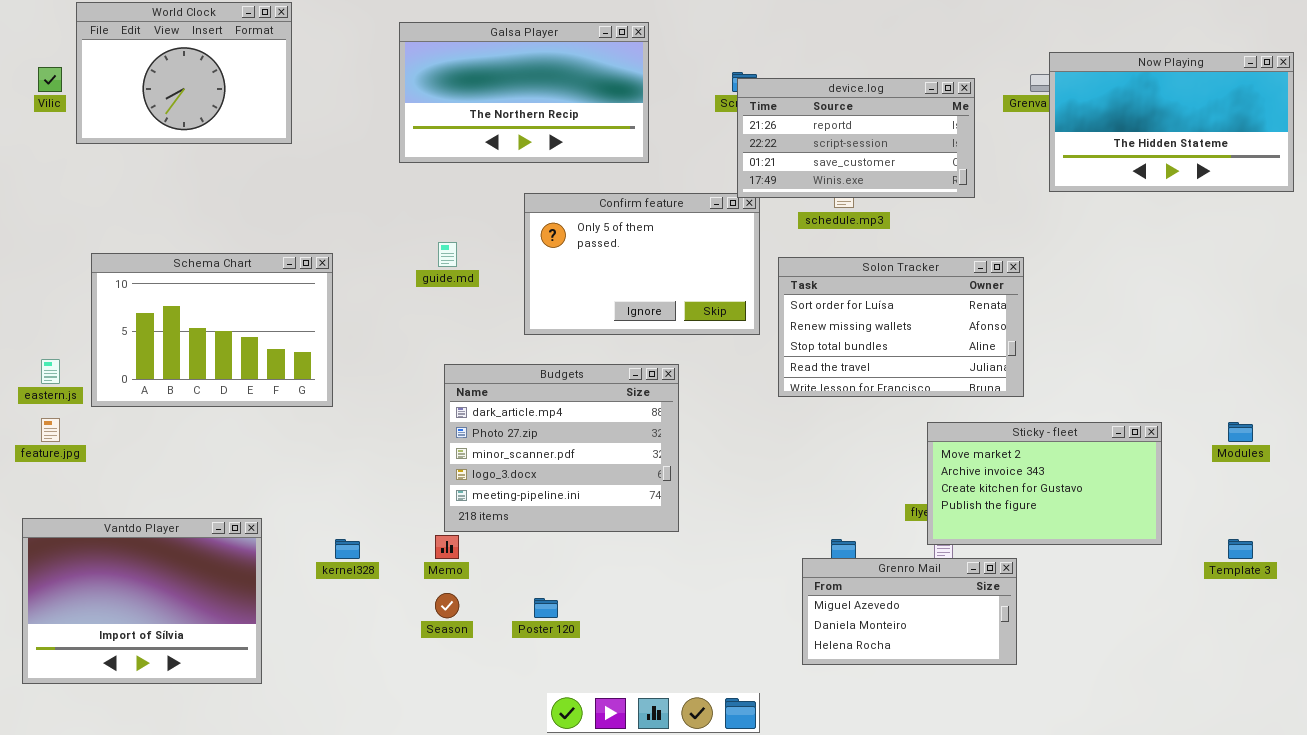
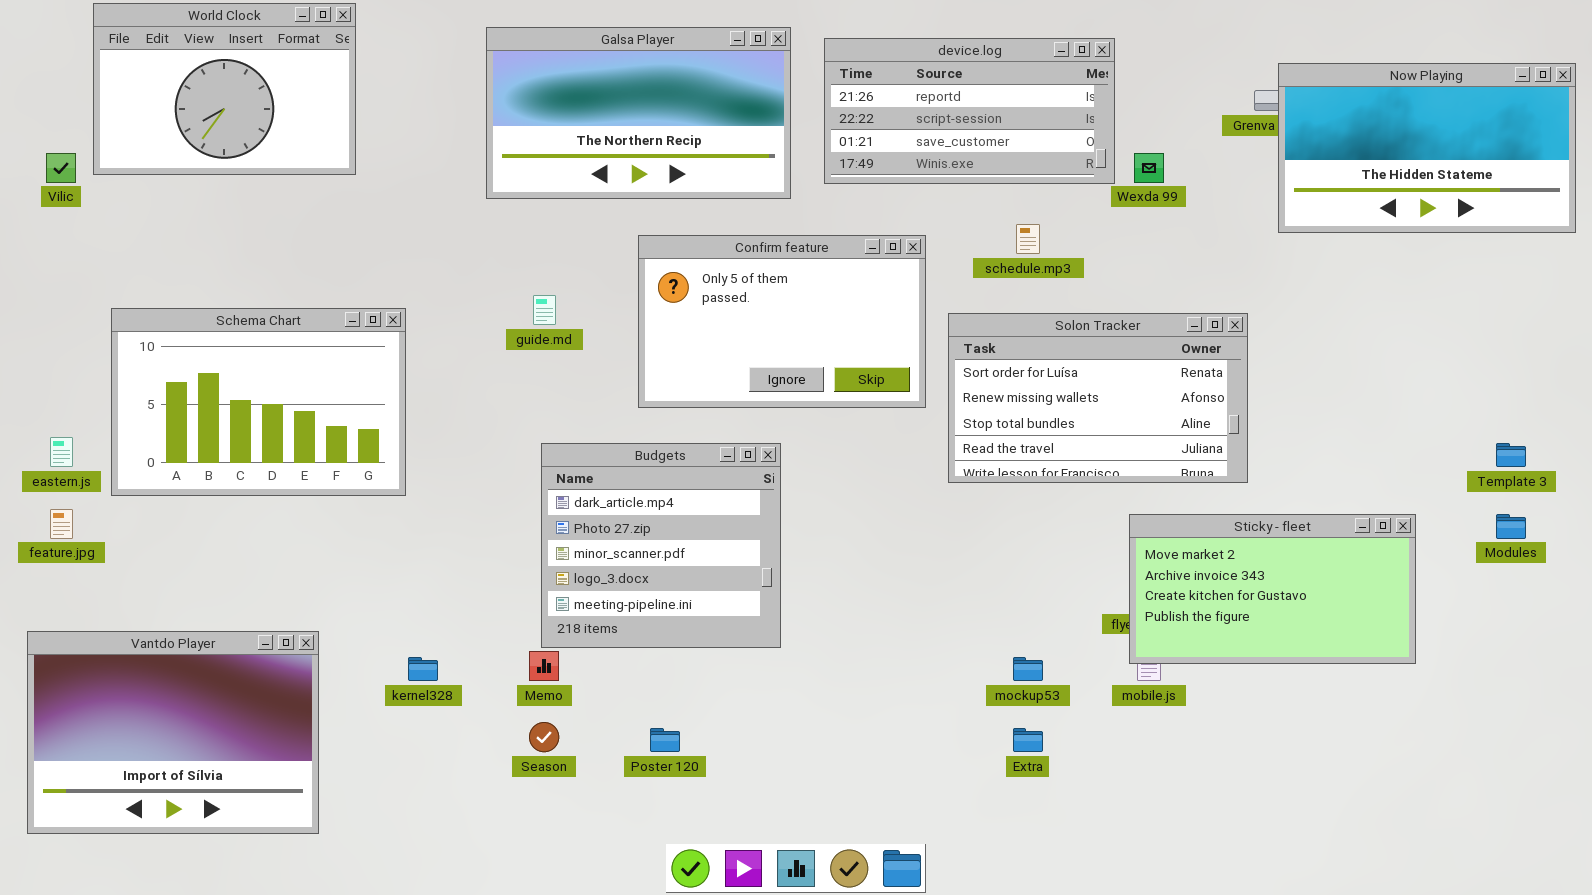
Vilic: [38,67,62,92] -> [46,153,76,183], moved
device.log: [737,78,975,198] -> [824,38,1115,184], moved
Budgets: [444,364,679,532] -> [541,443,781,648], resized
Template 3: [1228,539,1253,559] -> [1496,443,1526,467], moved
Grenro Mail: [802,558,1017,665] -> none, closed

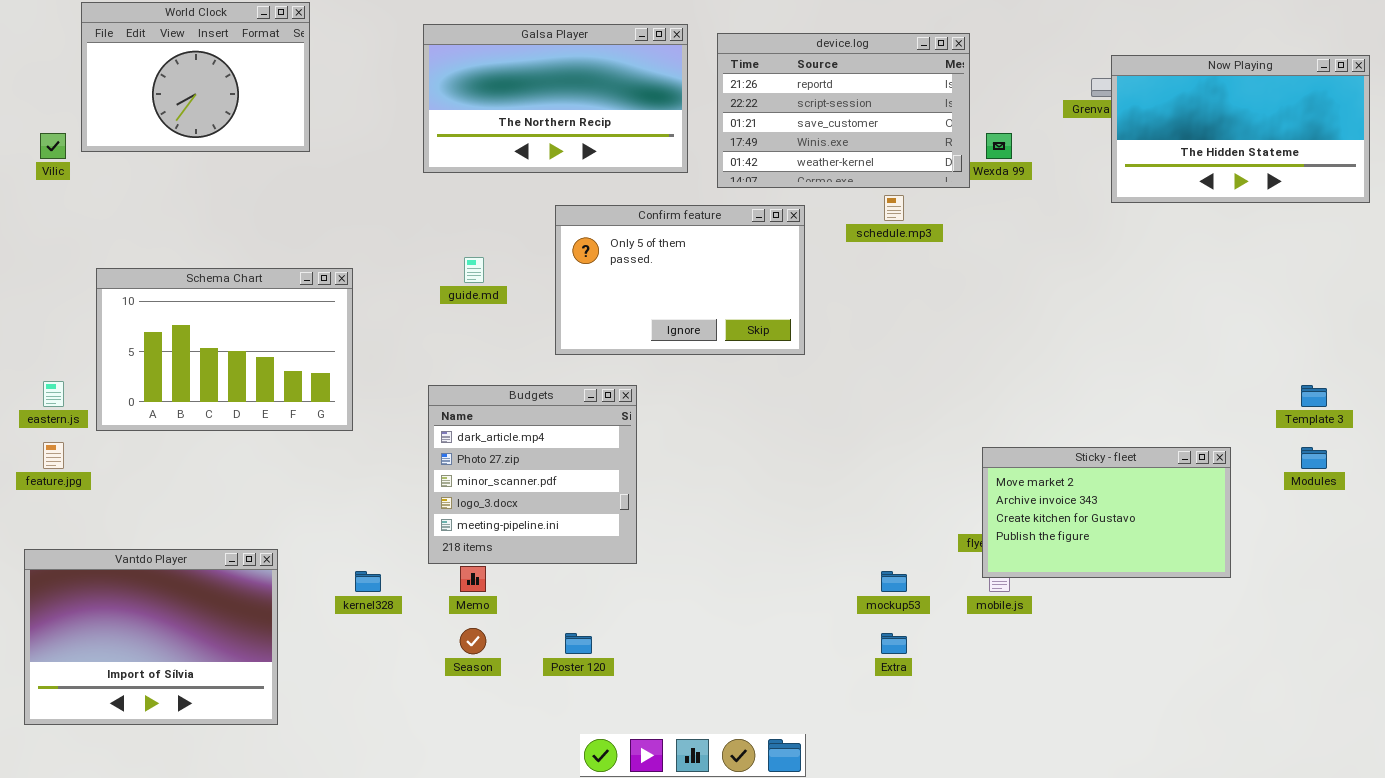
device.log: [824,38,1115,184] -> [717,33,970,188], resized
Solon Tracker: [948,313,1248,483] -> none, closed
Budgets: [541,443,781,648] -> [428,385,637,564], moved

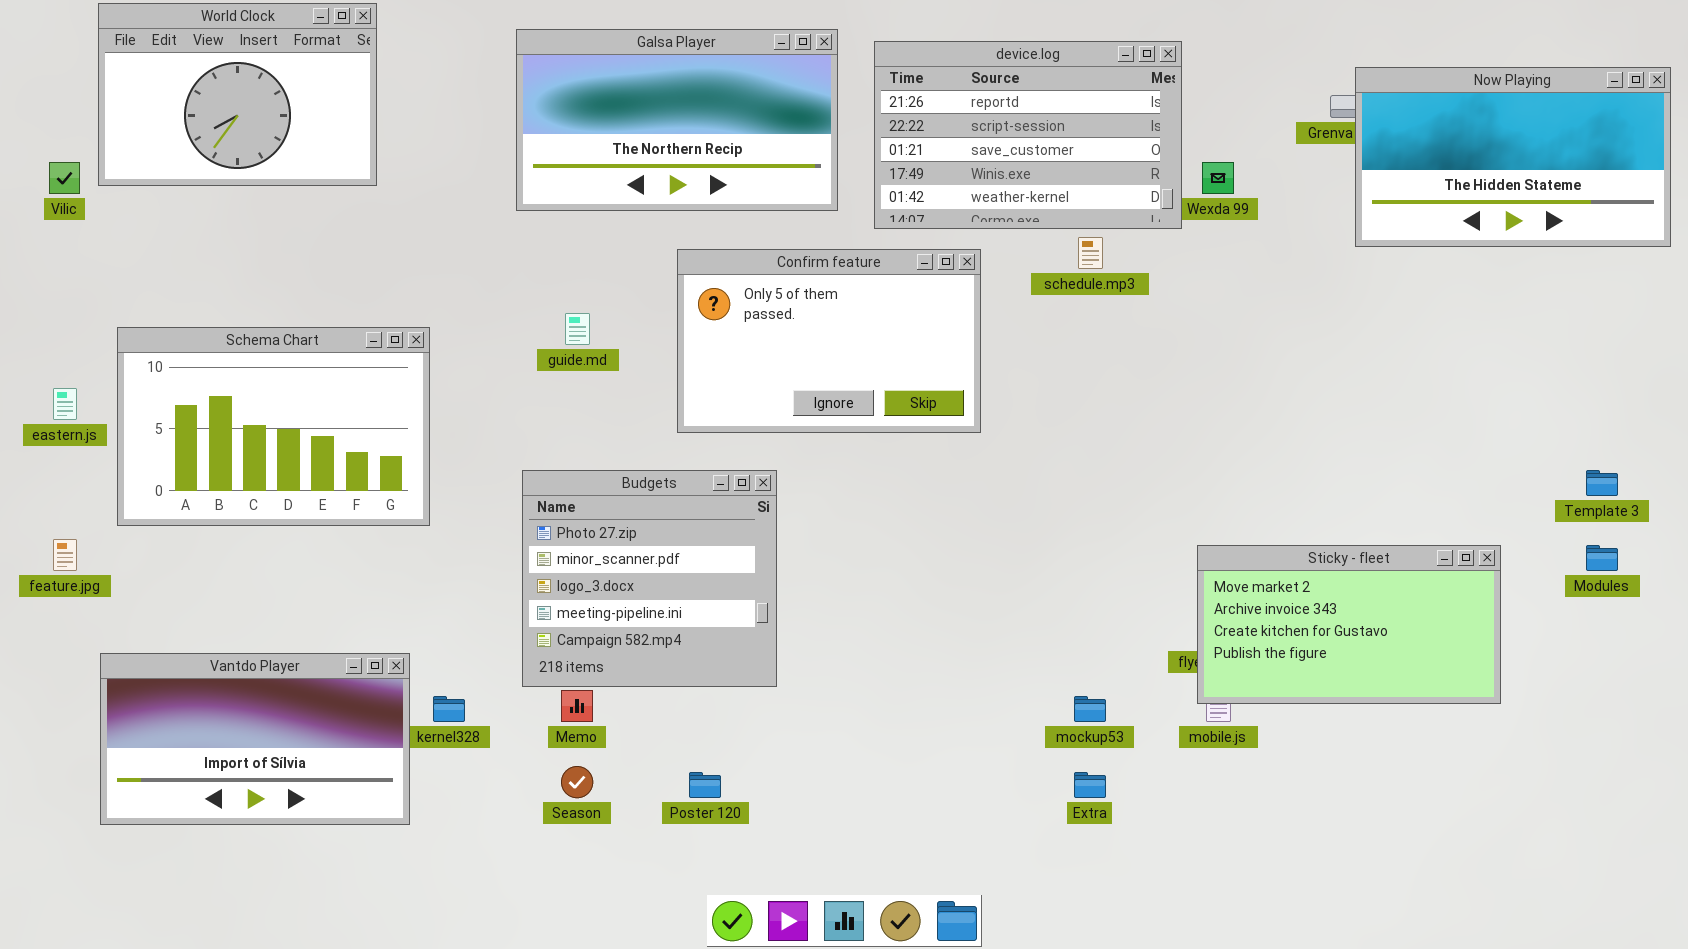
eastern.js: [43,381,64,407] -> [53,388,77,420], moved
Budgets: [428,385,637,564] -> [522,470,777,687], scrolled down 1 row
Vantdo Player: [24,549,278,725] -> [100,653,410,825], moved, resized

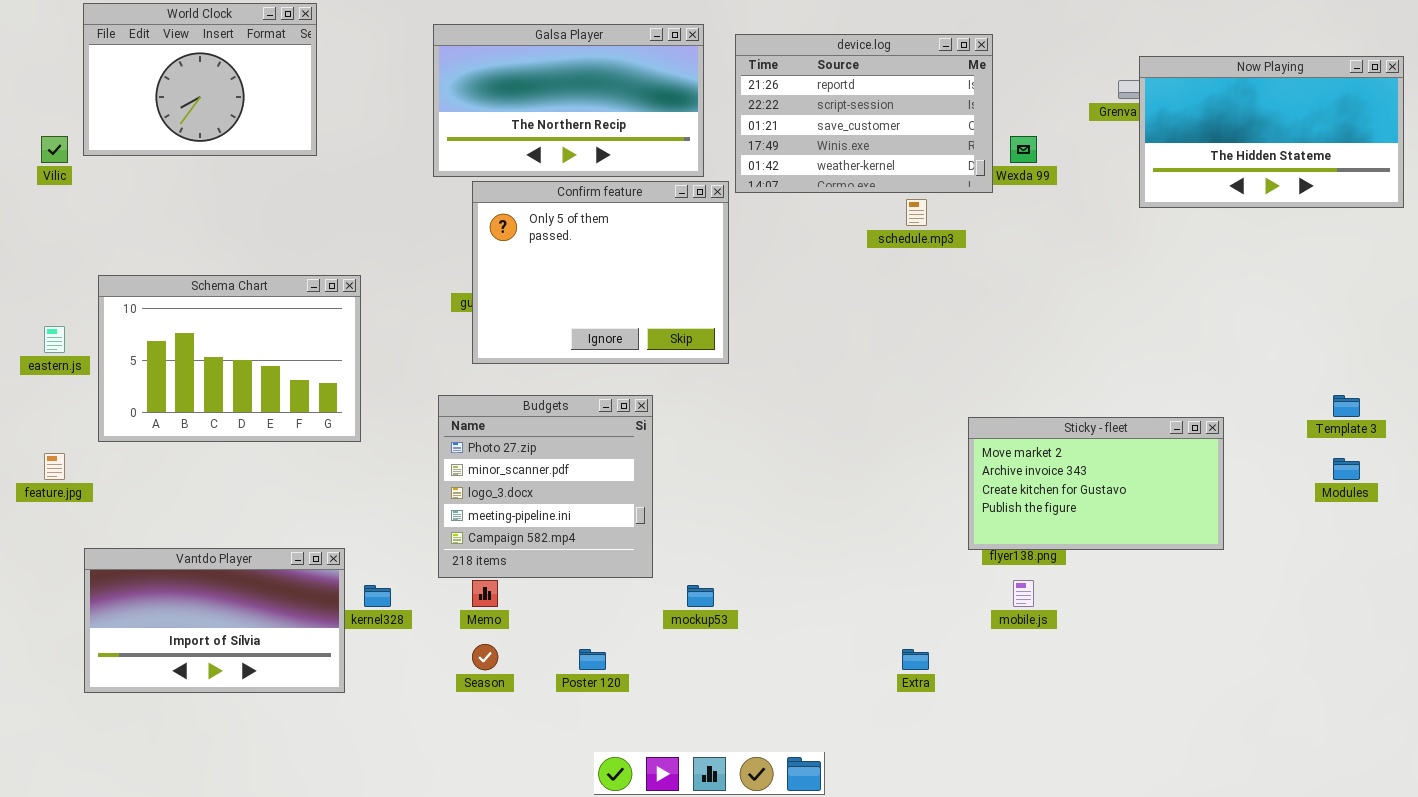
Confirm feature: [677,249,981,433] -> [472,181,729,364], moved, resized
Sticky - fleet: [1197,545,1501,704] -> [968,417,1224,550], moved
mockup53: [1074,696,1106,722] -> [687,585,714,607], moved

